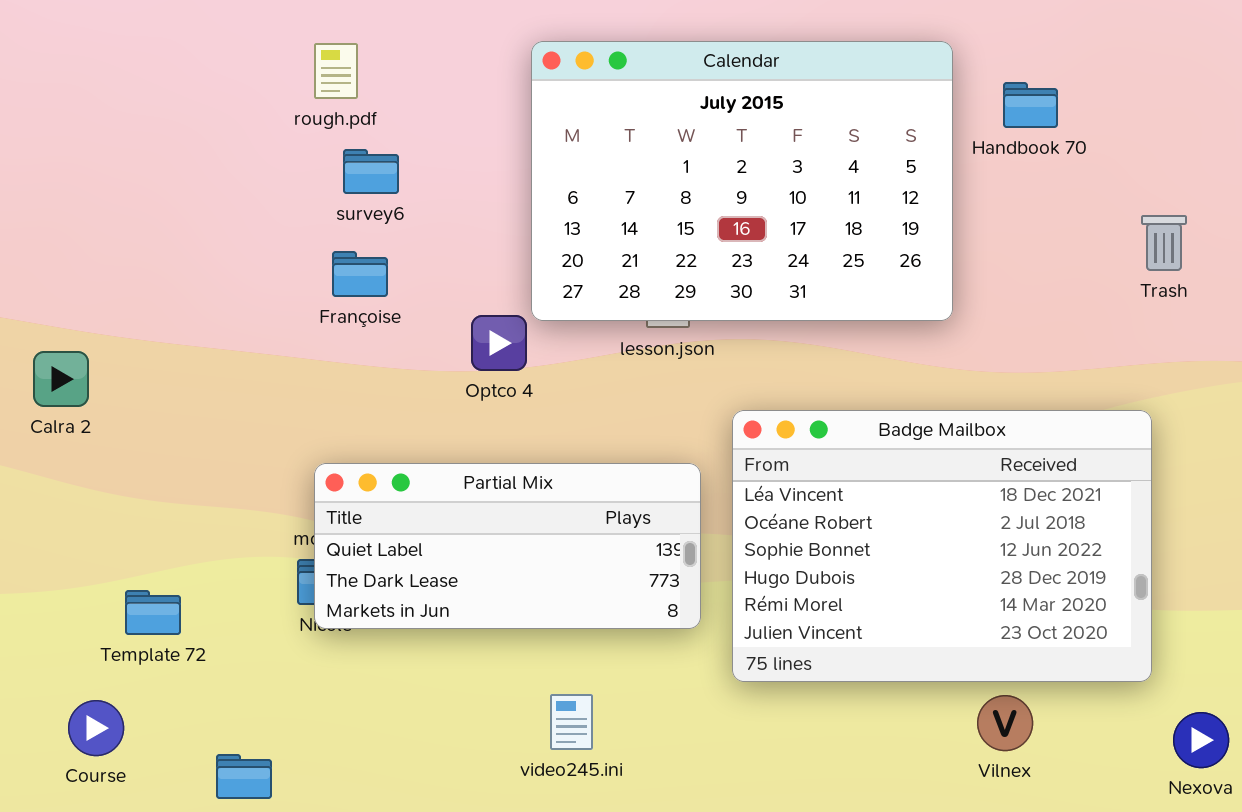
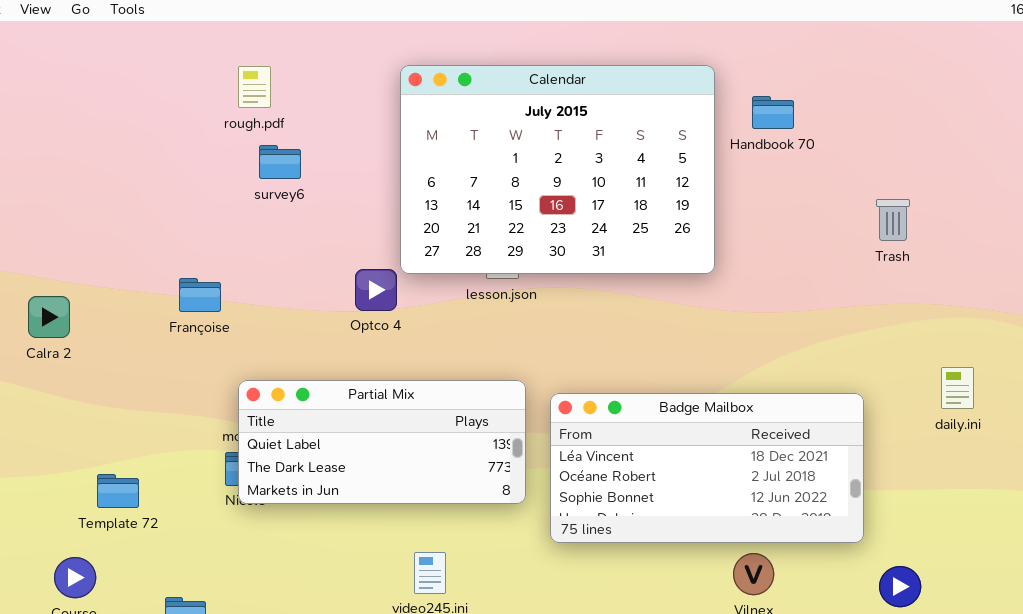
Trash: [1141,215,1187,271] -> [876,199,910,241], moved
Françoise: [332,251,388,297] -> [179,278,221,312], moved
Badge Mailbox: [732,410,1152,682] -> [550,393,864,543], resized

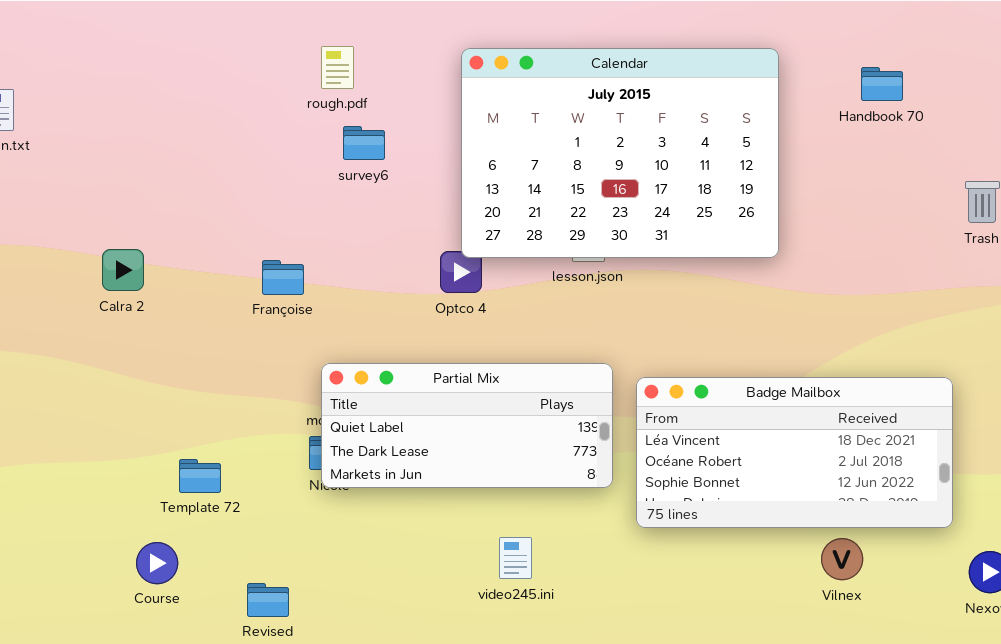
Calendar: [400,65,715,274] -> [461,48,779,258], moved
Handbook 70: [752,96,794,129] -> [861,67,903,101], moved
Calra 2: [28,296,70,338] -> [102,249,144,291], moved

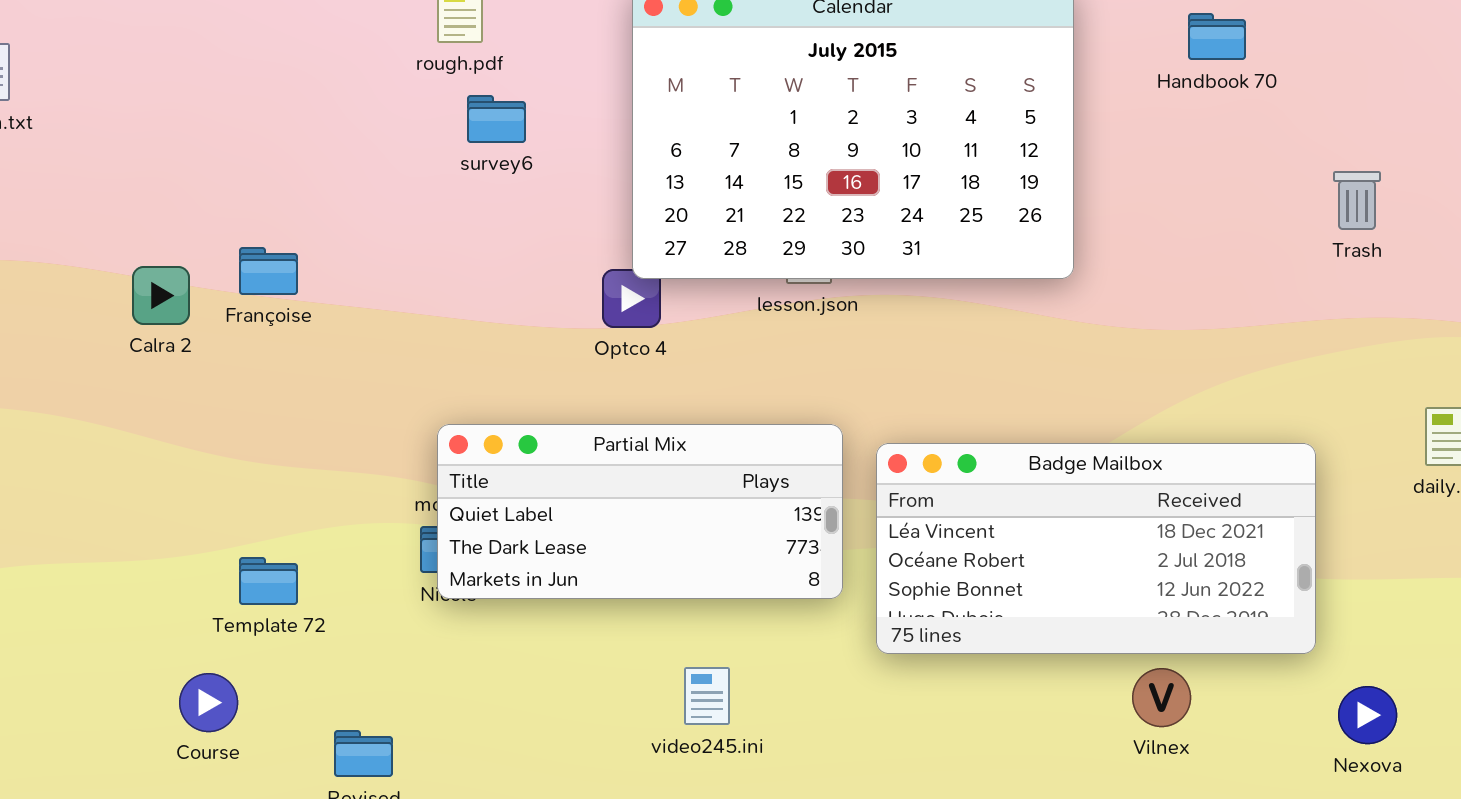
Françoise: [262,260,304,295] -> [239,247,298,295], moved

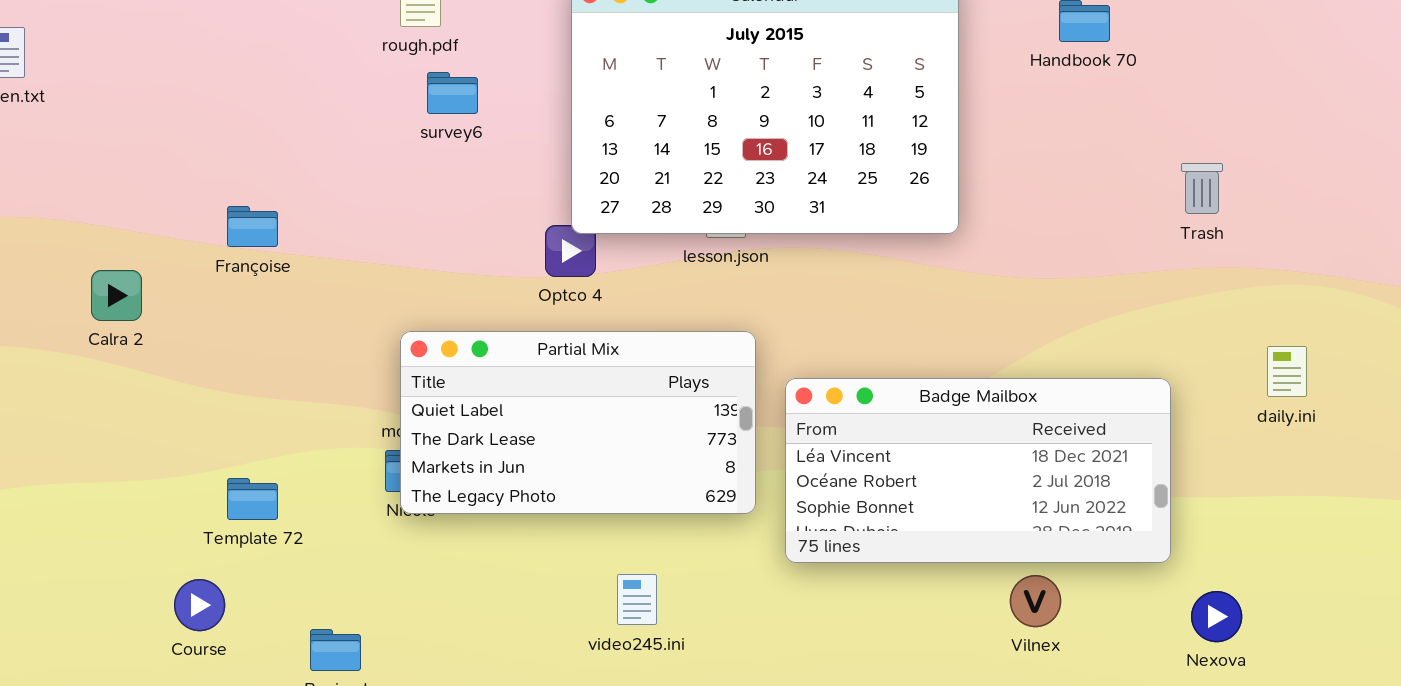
Trash: [1333,171,1381,230] -> [1181,163,1223,214], moved
Calra 2: [132,266,190,325] -> [91,270,142,321], moved
Partial Mix: [437,424,843,599] -> [400,331,756,514], resized

